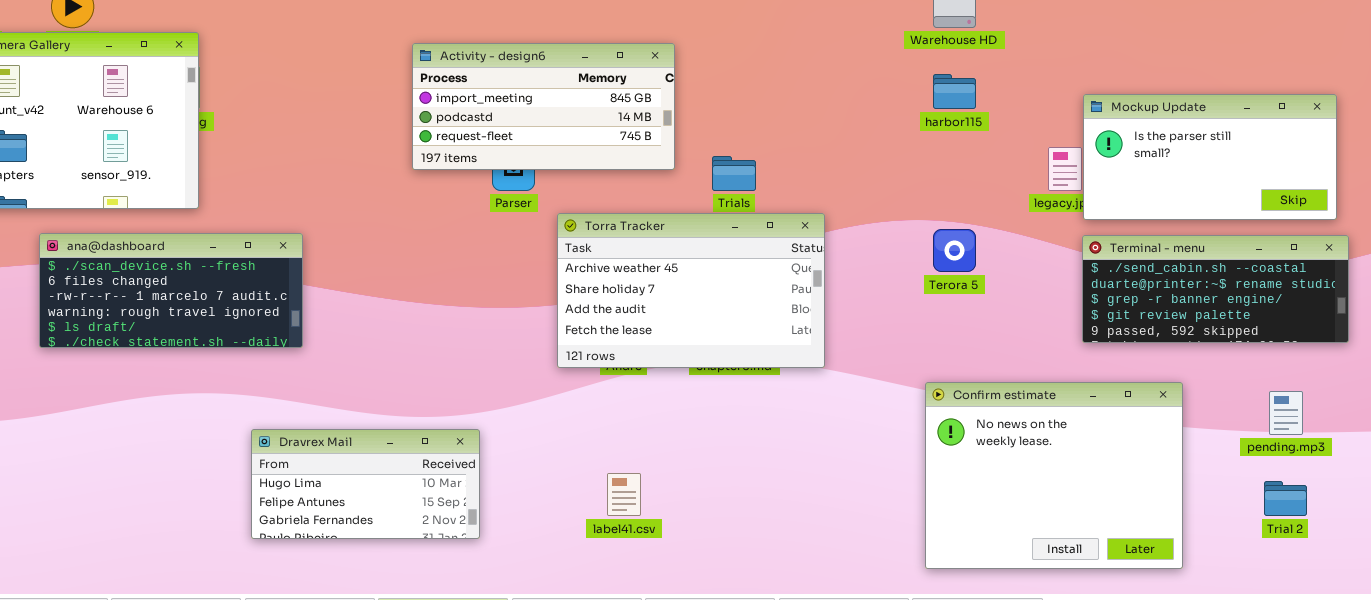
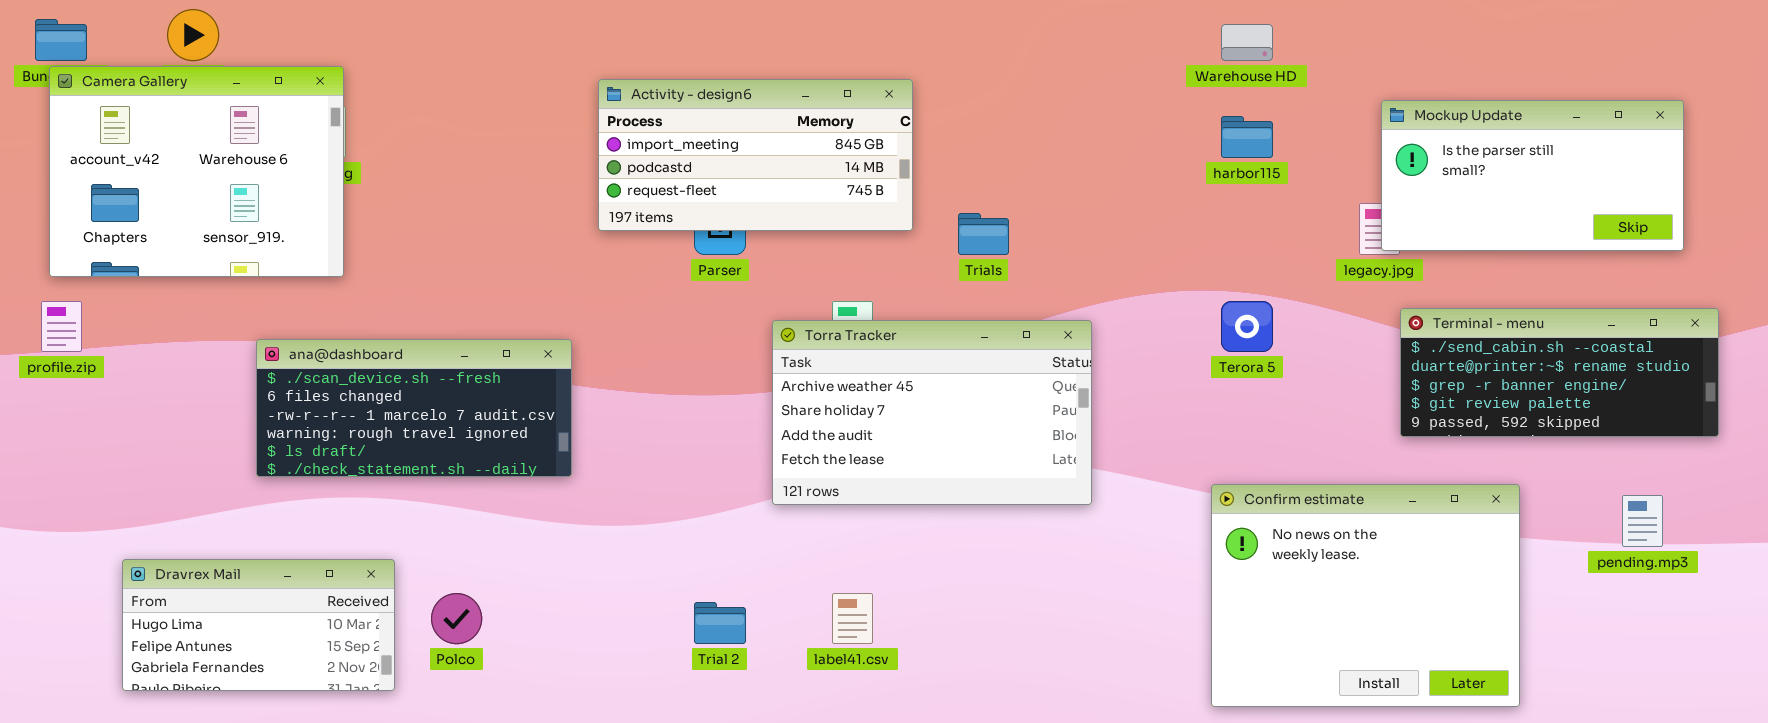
Mockup Update: [1083,94,1337,220] -> [1381,100,1684,251], moved
Torra Tracker: [557,213,825,368] -> [772,320,1092,505], moved
ana@dashboard: [39,233,303,348] -> [256,339,572,477], moved
Dravrex Mail: [251,429,480,539] -> [122,559,395,691], moved
Trial 2: [1264,481,1307,516] -> [694,602,746,644], moved

